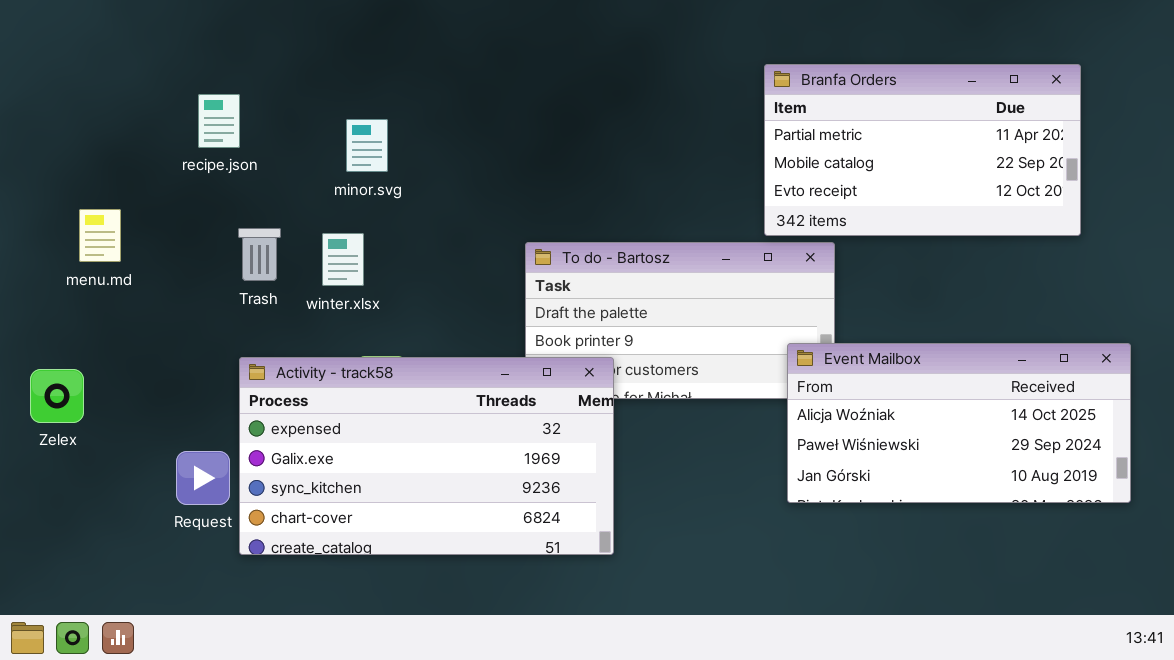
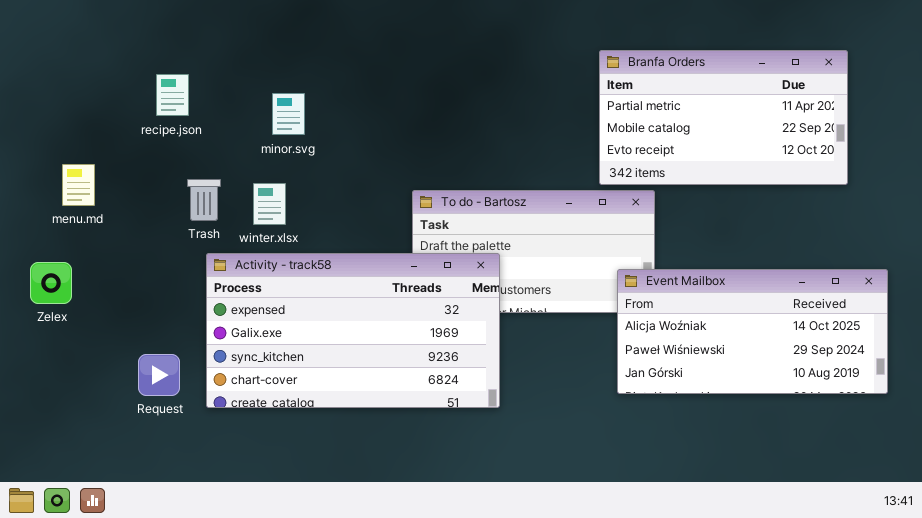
Activity - track58: [239,357,614,555] -> [206,253,500,408], moved
Zelex: [30,369,84,423] -> [30,262,72,304], moved

